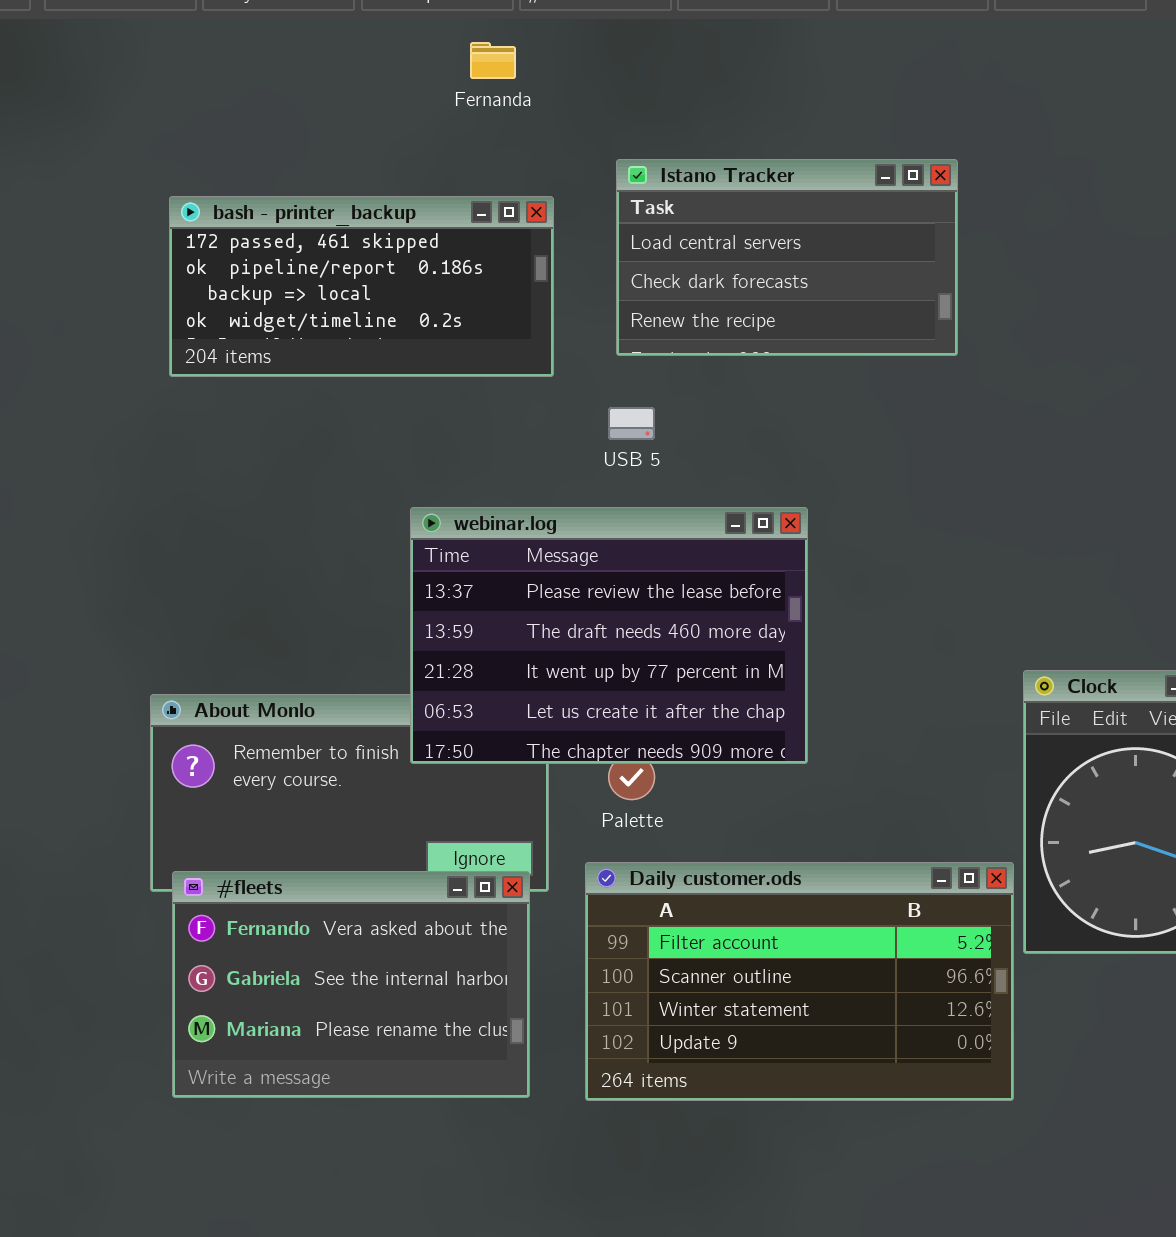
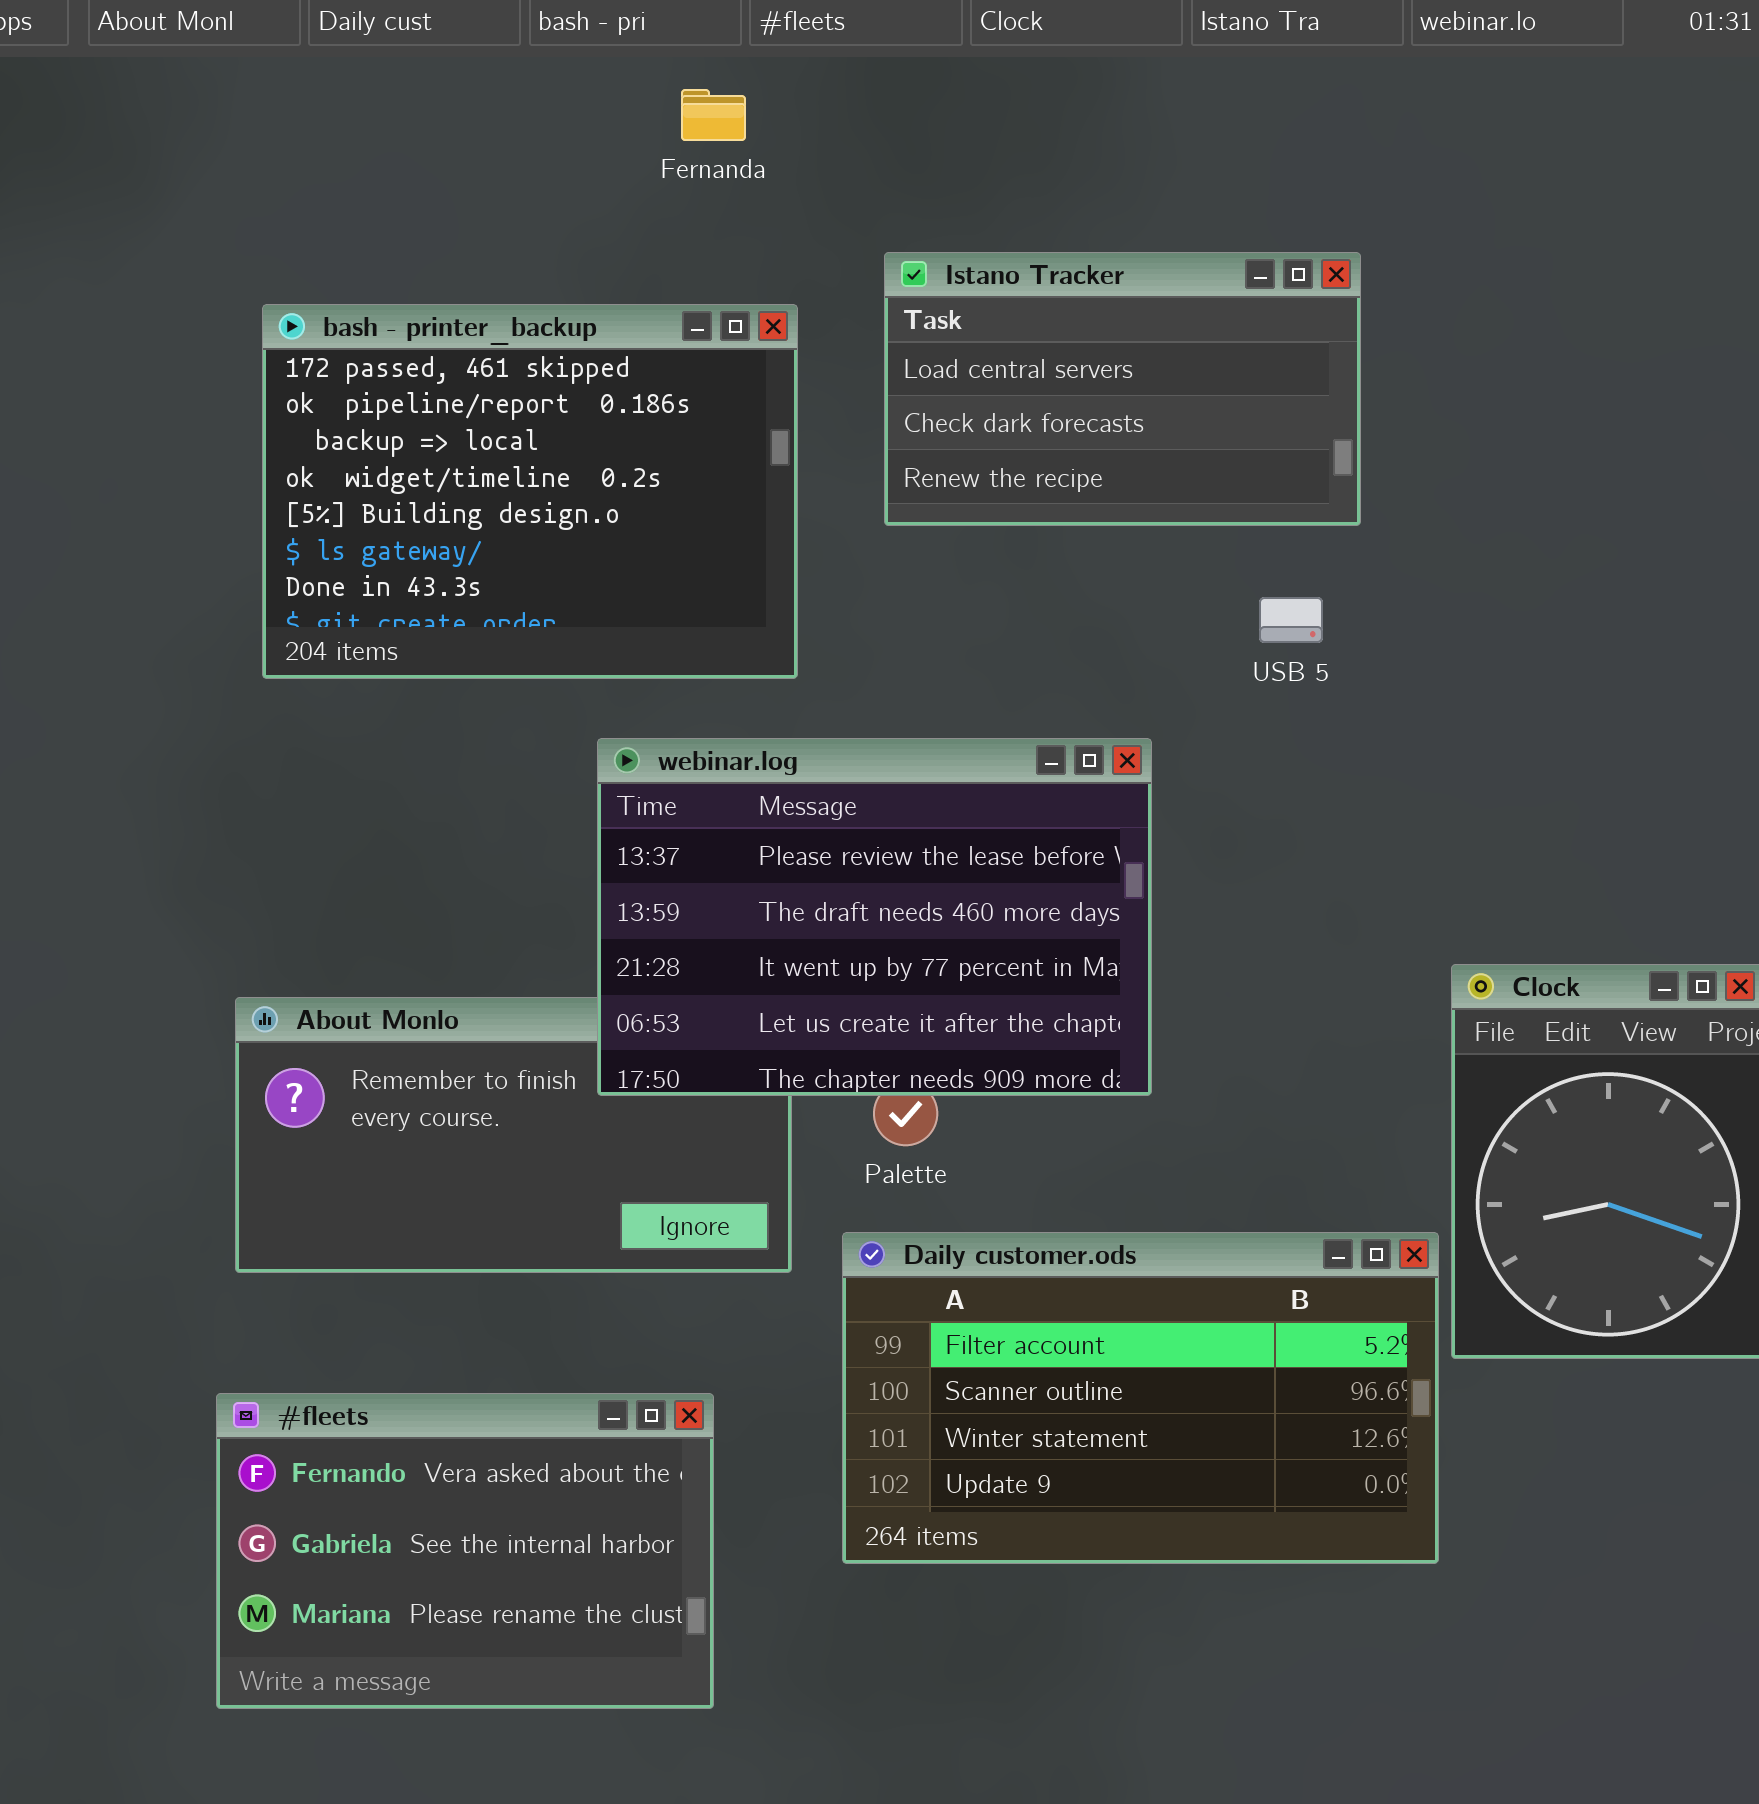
bash - printer_backup: [169,196,554,377] -> [262,304,798,679], resized
USB 5: [608,407,655,440] -> [1259,597,1323,643], moved
#fleets: [172,871,530,1098] -> [216,1393,714,1709], moved

